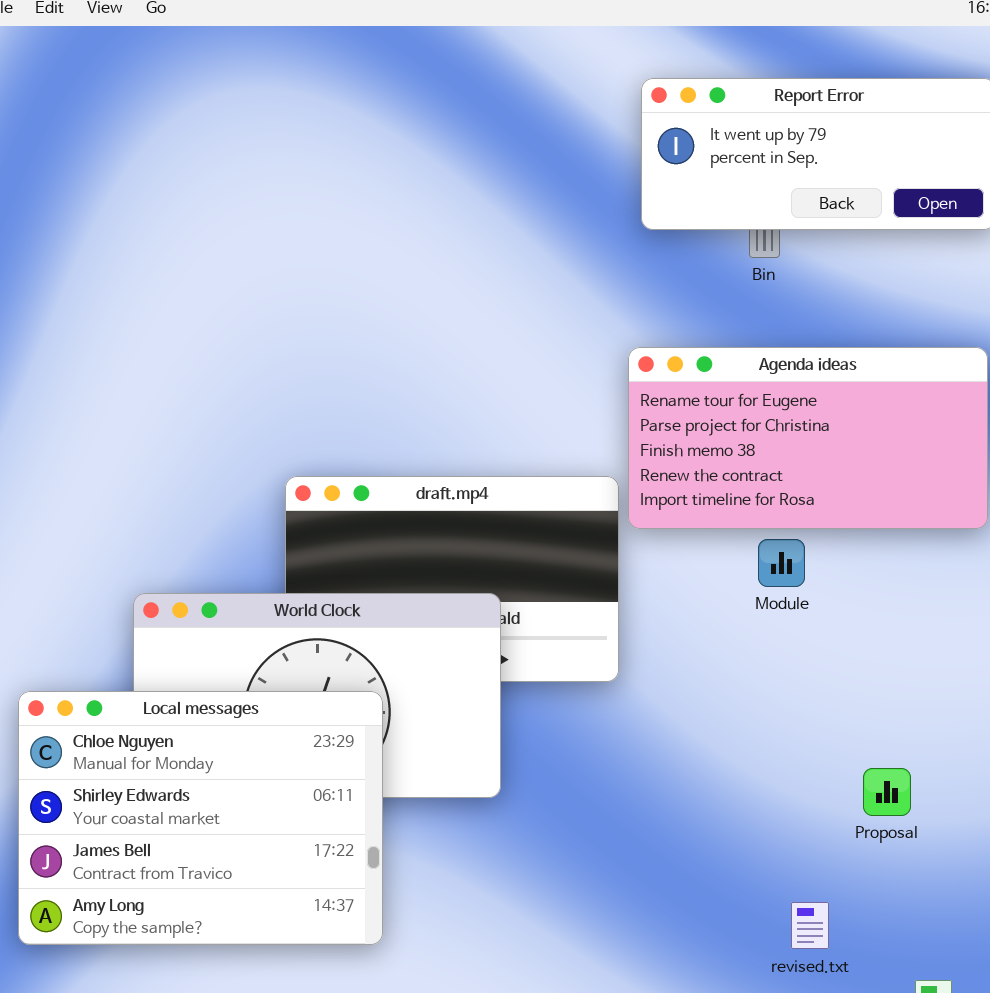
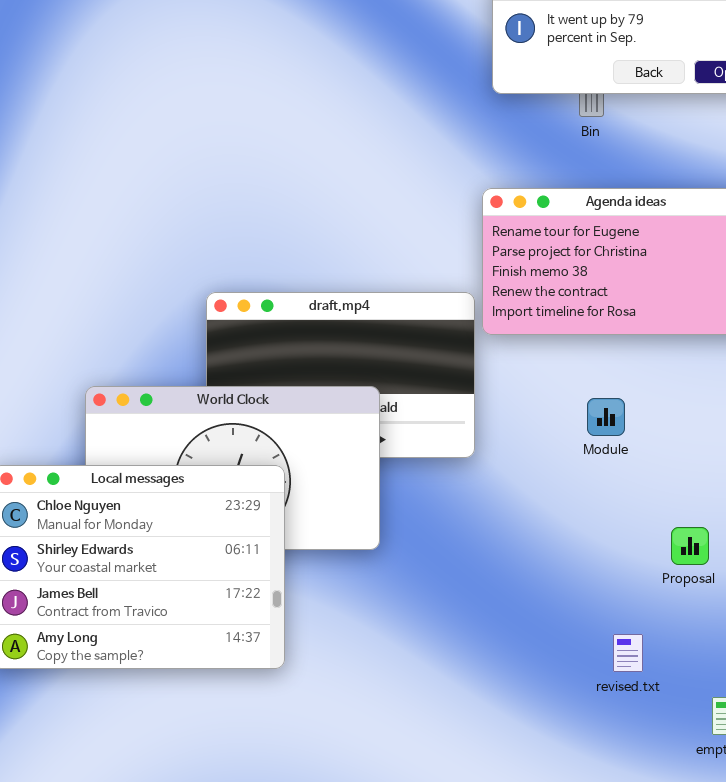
Module: [758,539,805,587] -> [587,398,625,436], moved

